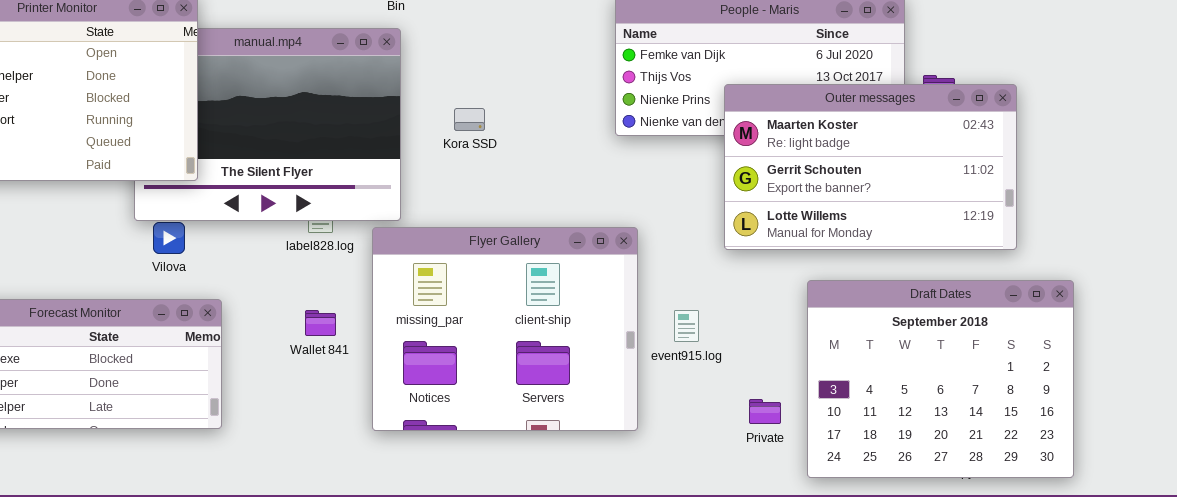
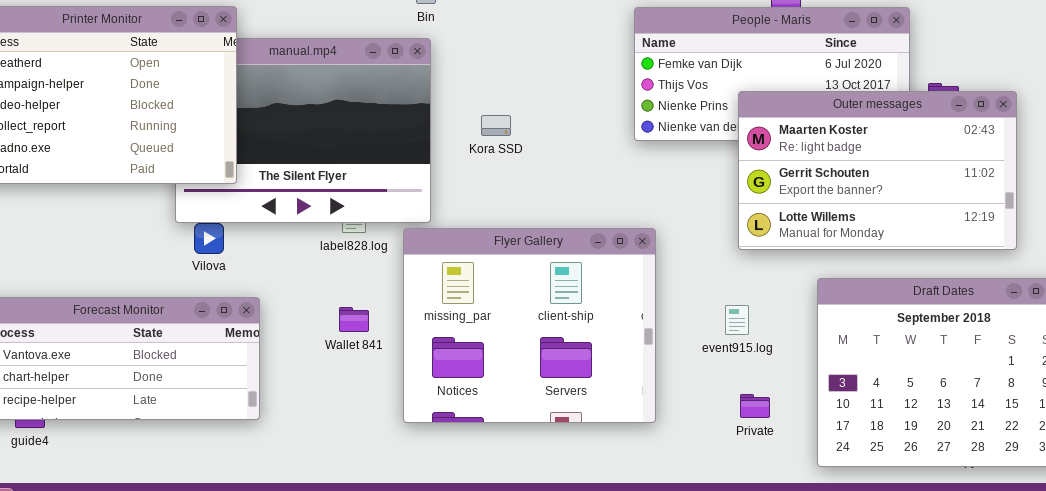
event915.log: [674,310,699,342] -> [725,305,749,335], moved
Private: [749,399,781,424] -> [740,394,770,418], moved

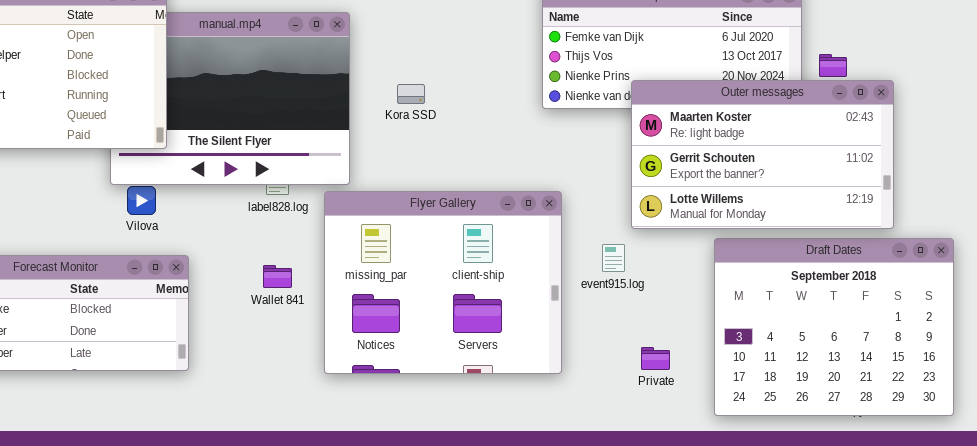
Outer messages: [738,91,1017,250] -> [631,80,894,229], moved
event915.log: [725,305,749,335] -> [602,244,625,272], moved

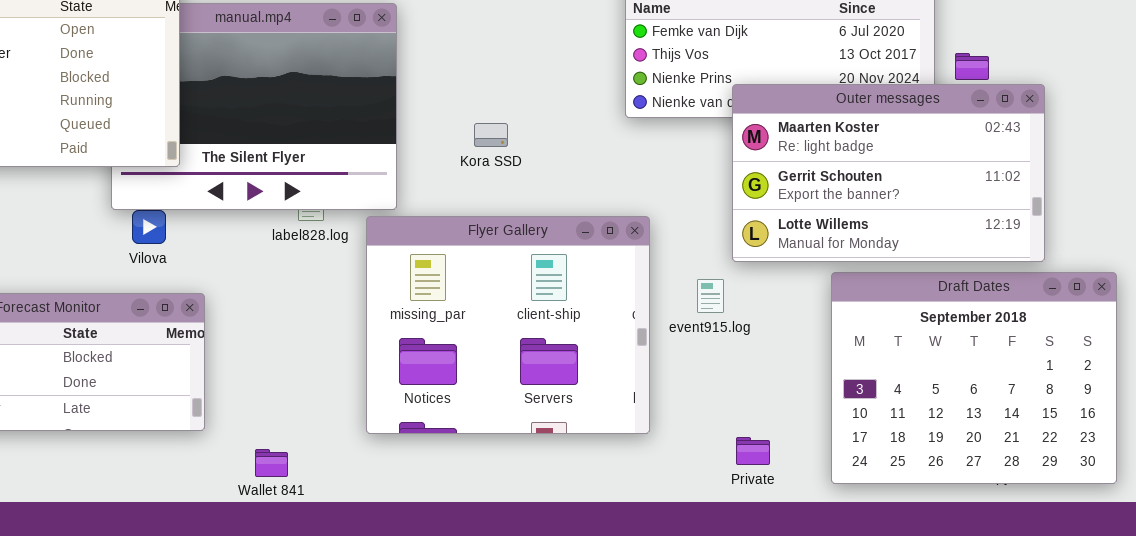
Kora SSD: [397,84,425,104] -> [474,123,508,147], moved
Wallet 841: [263,265,292,288] -> [255,449,288,477], moved
Private: [641,347,670,370] -> [736,437,770,465], moved

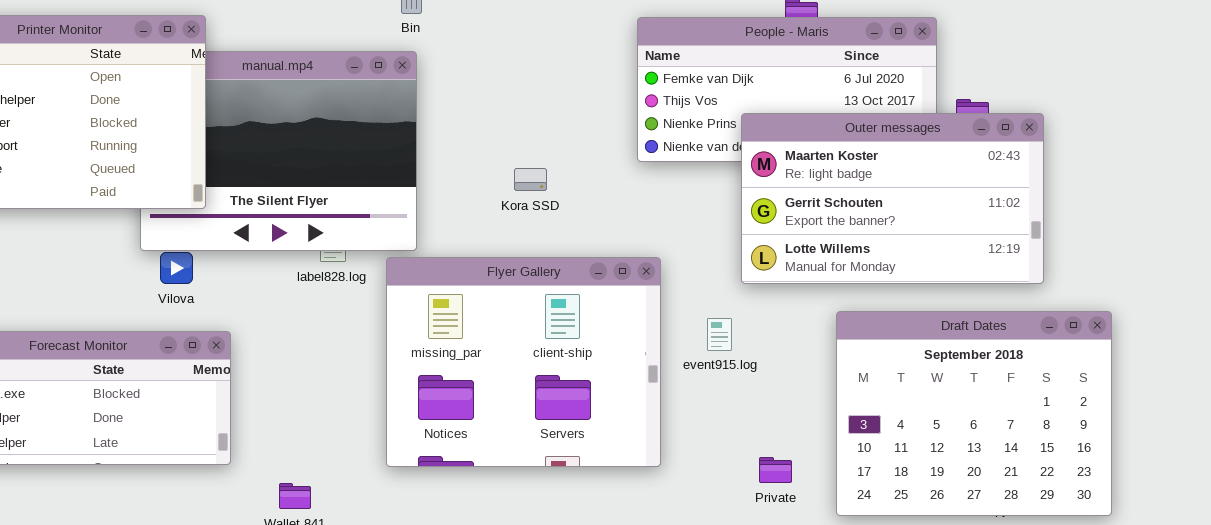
Outer messages: [732,84,1045,262] -> [741,113,1044,284], moved
Kora SSD: [474,123,508,147] -> [514,168,547,191], moved
Private: [736,437,770,465] -> [759,457,792,483], moved

